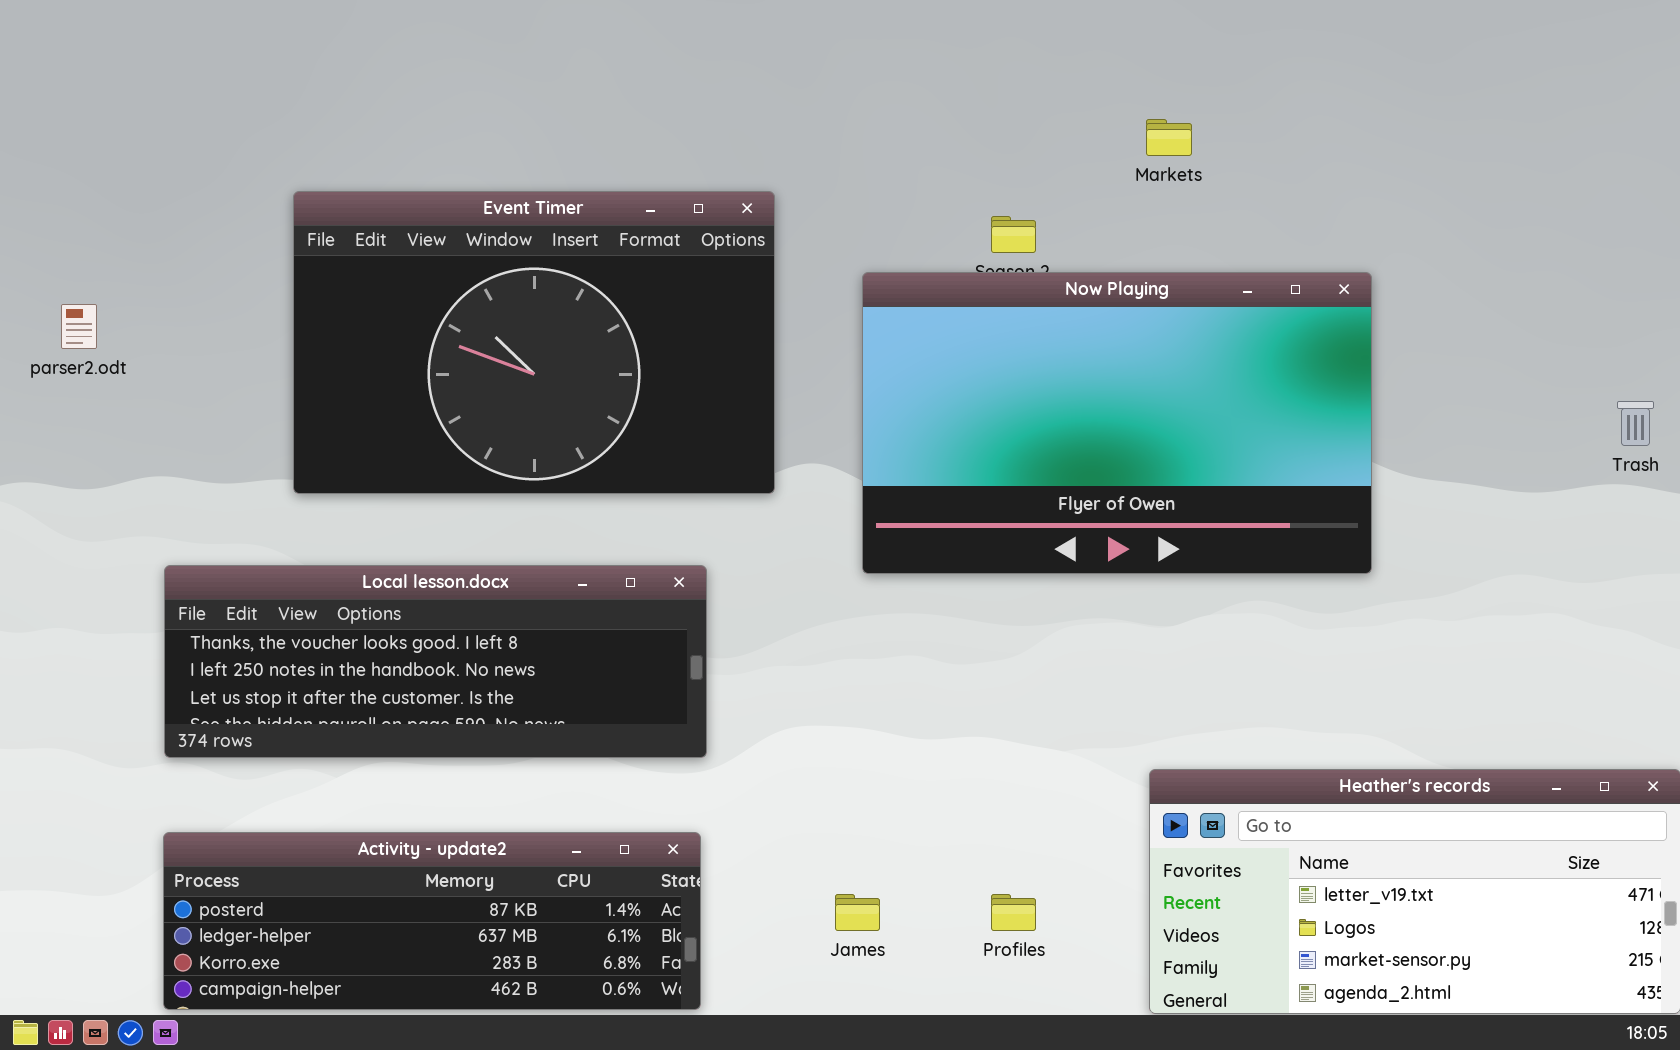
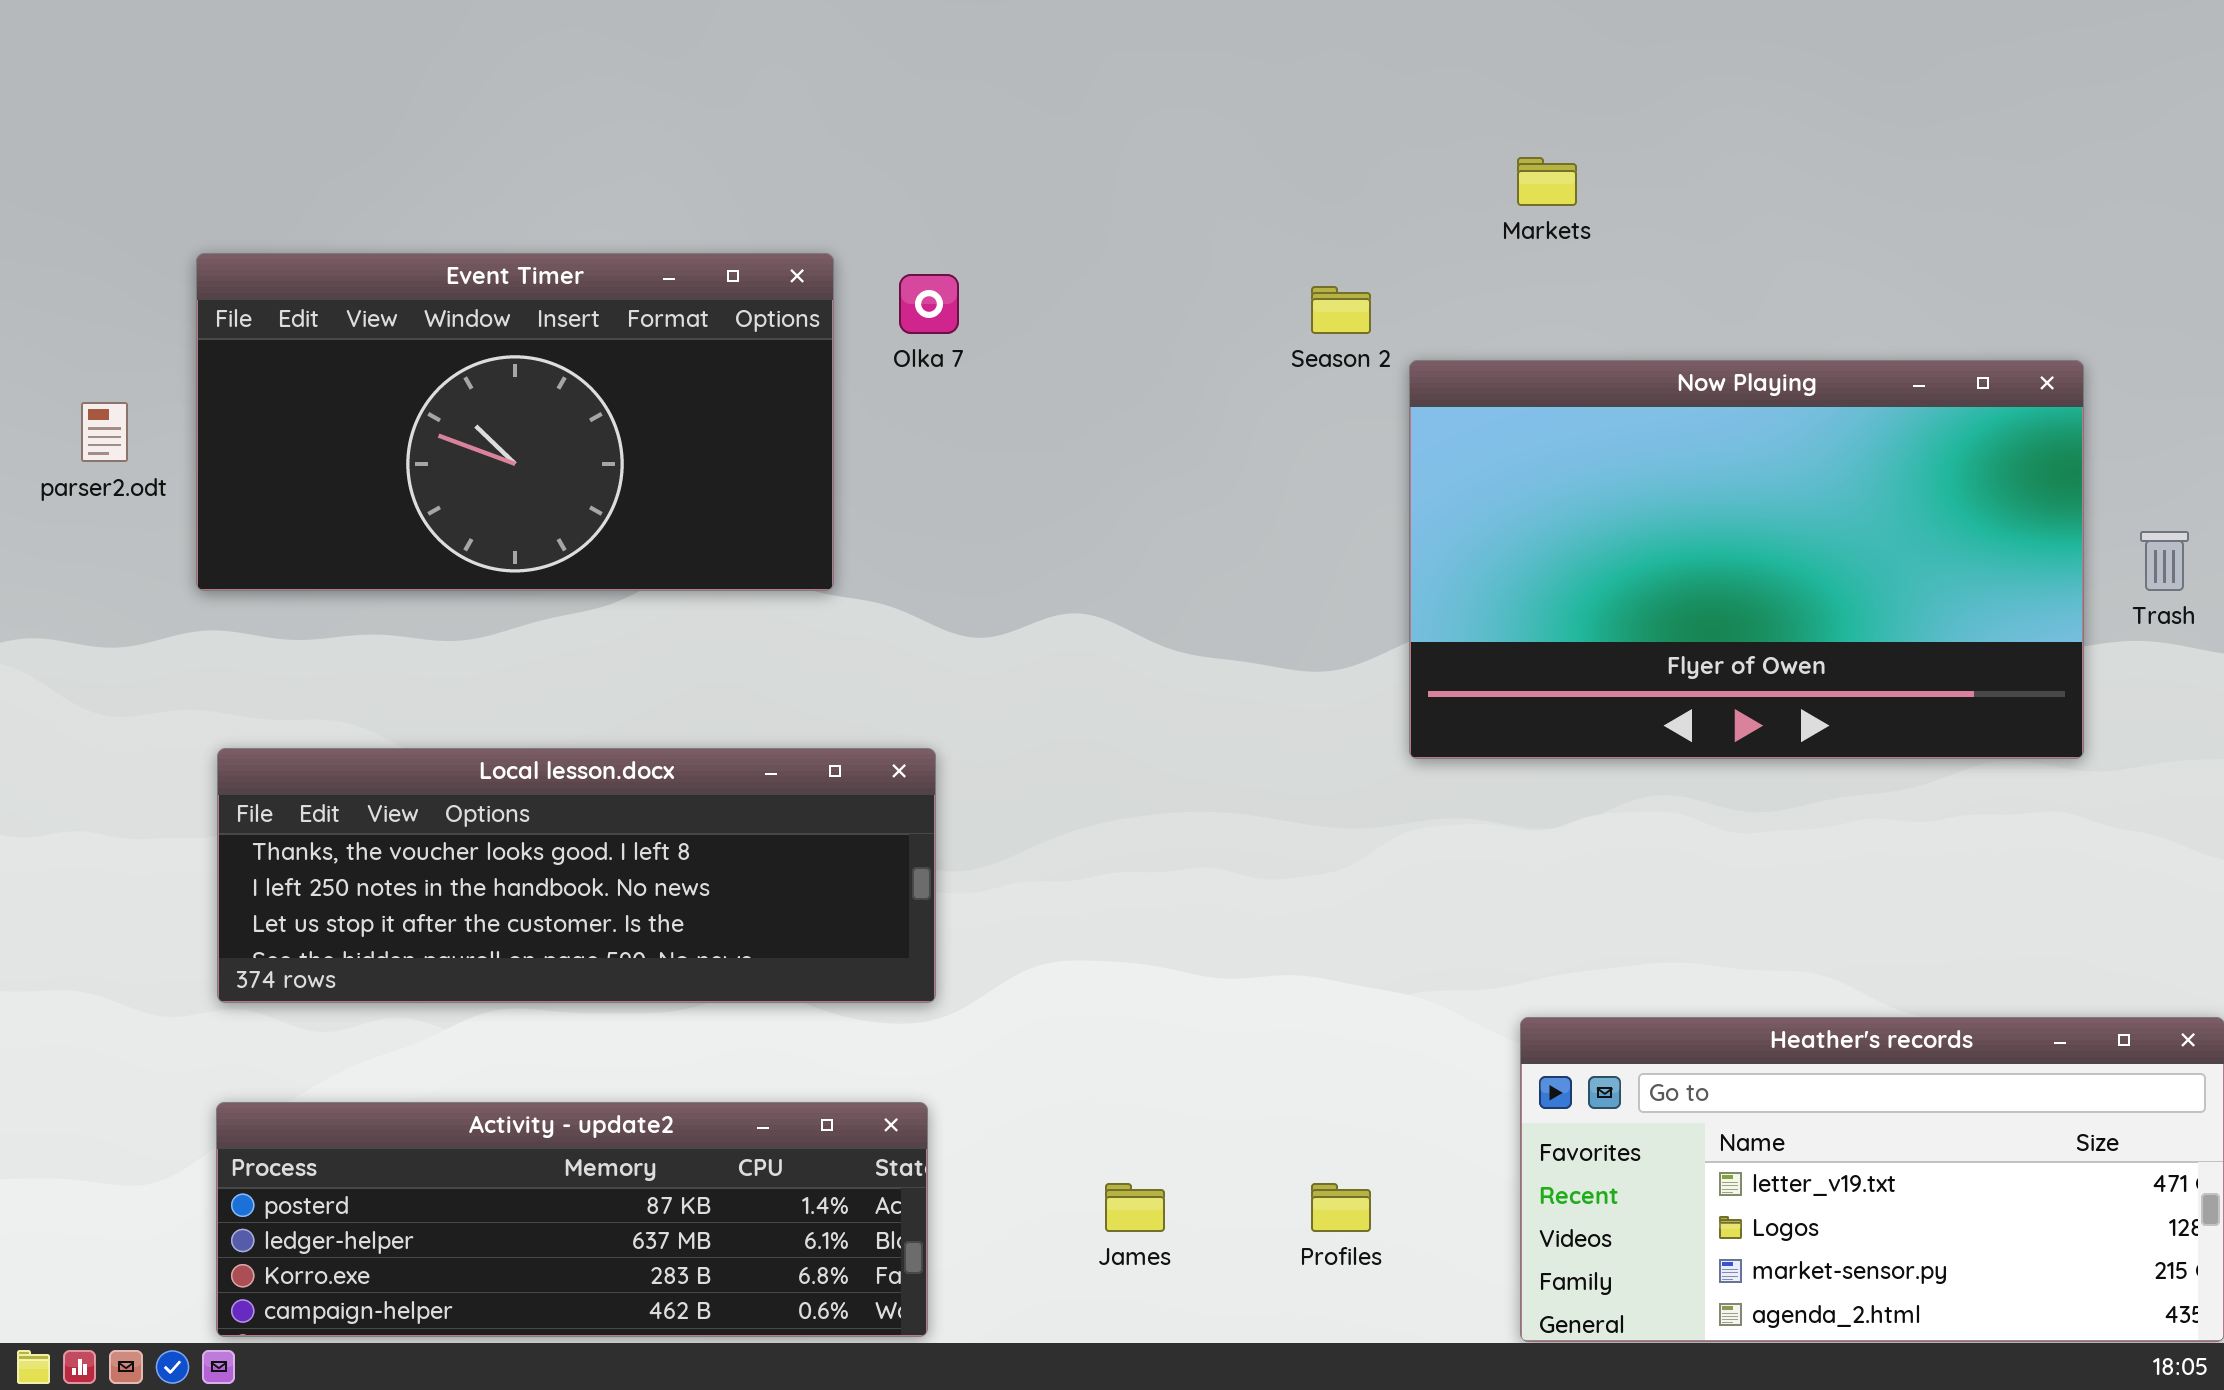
Event Timer: [293,191,775,494] -> [196,253,834,591], moved, resized
Now Playing: [862,272,1372,574] -> [1409,360,2084,759], moved

